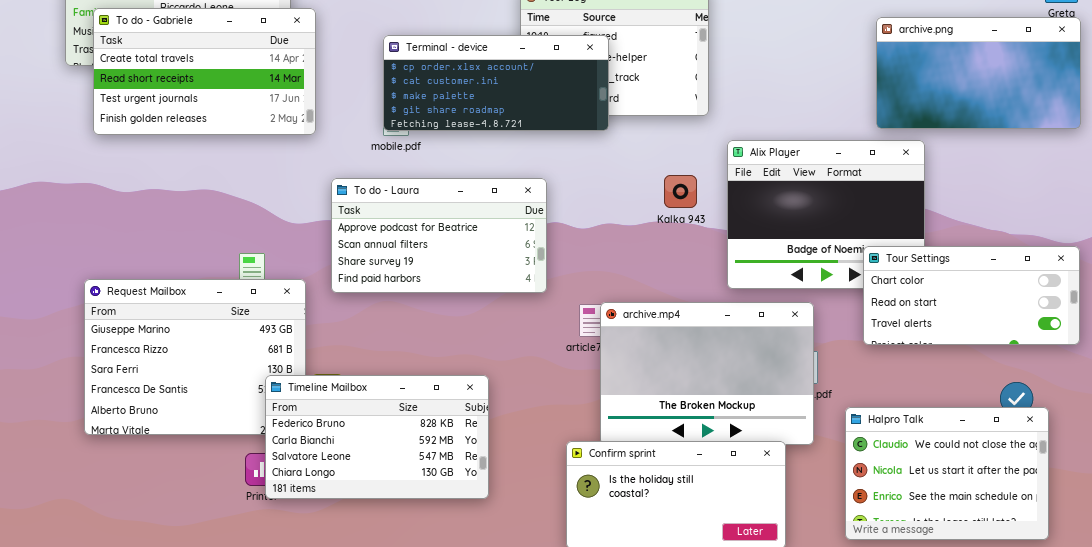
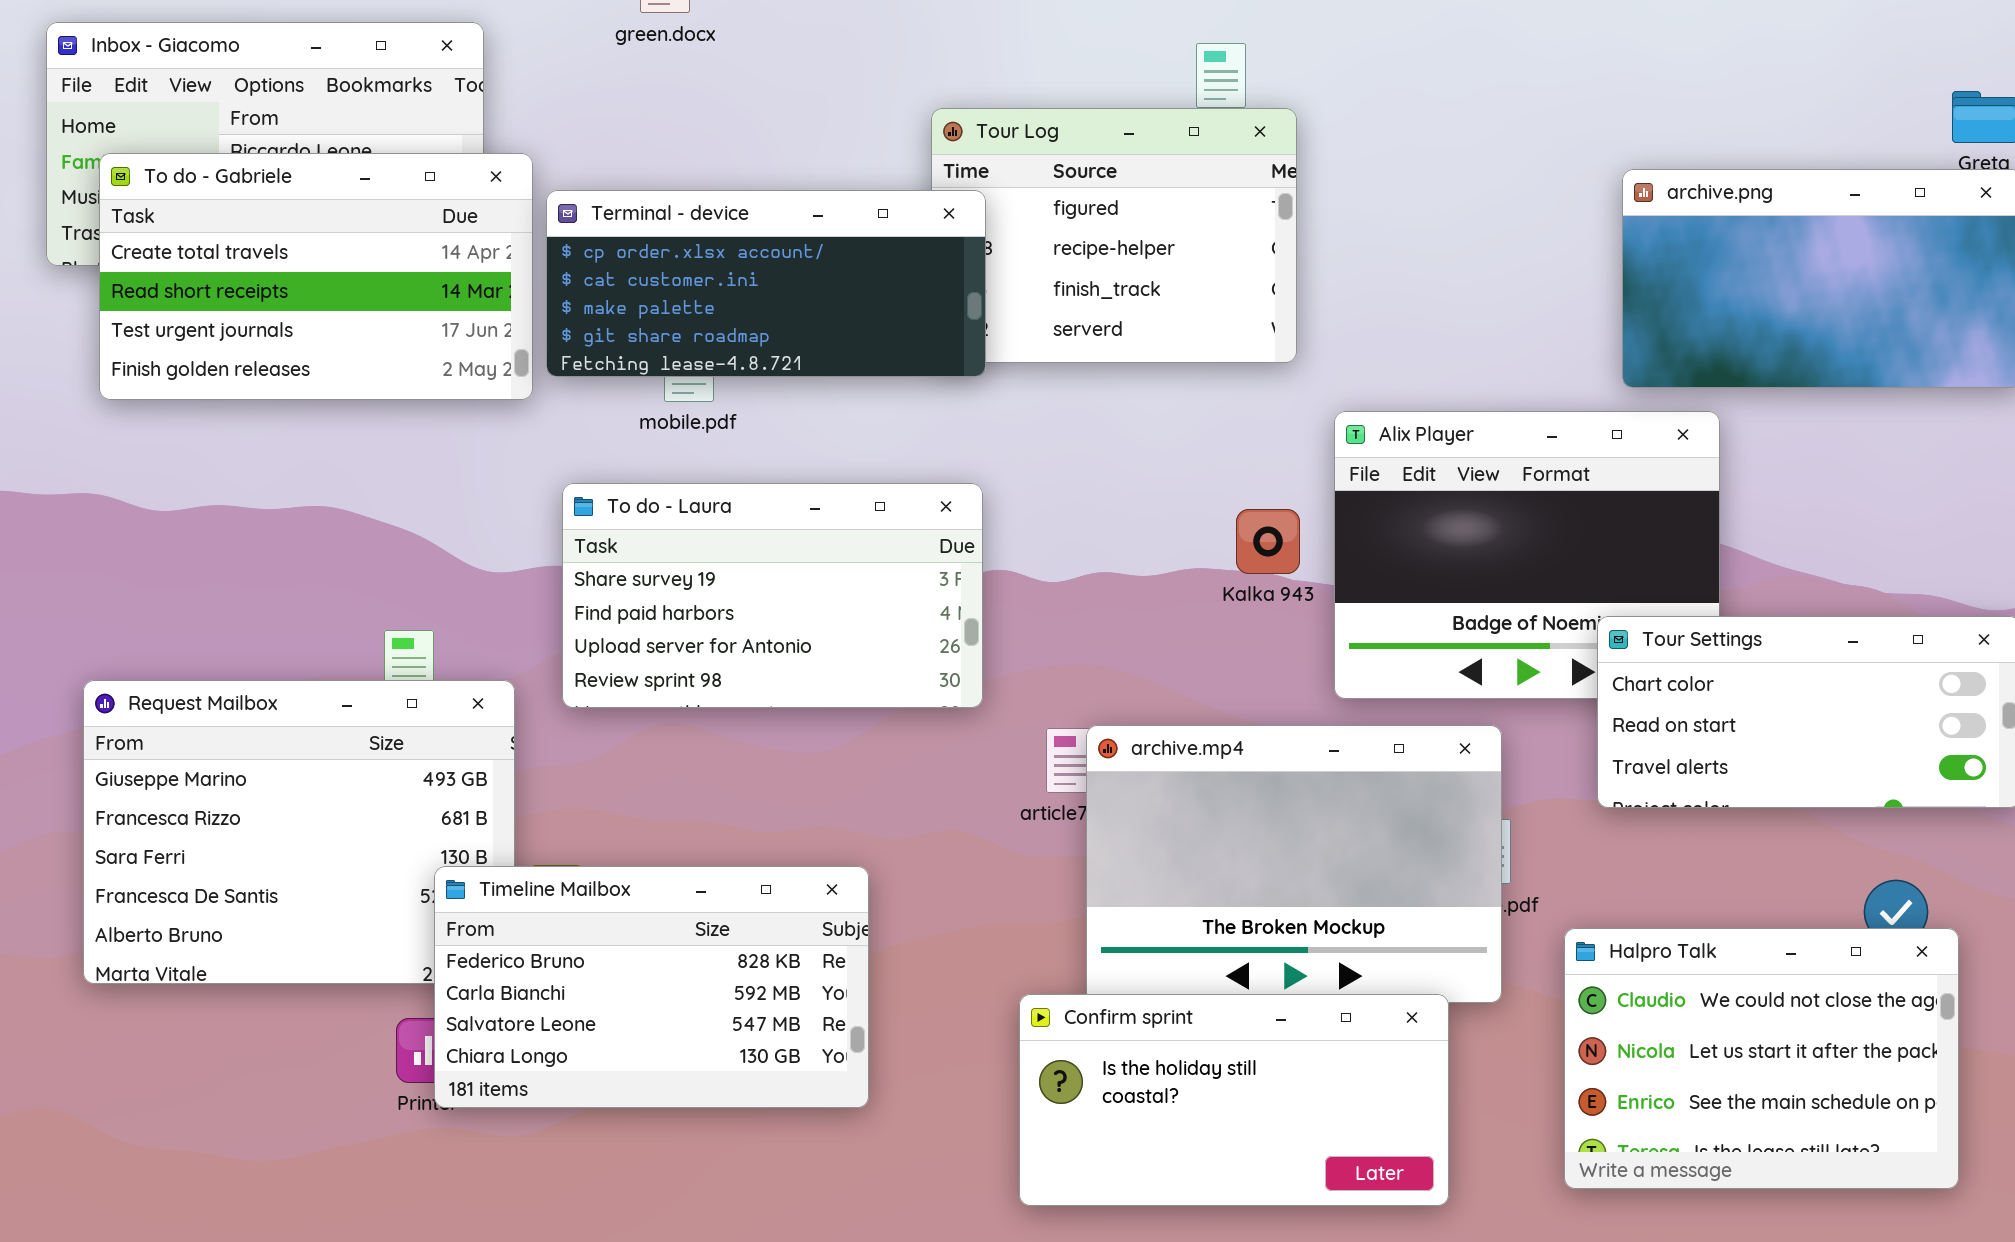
Terminal - device: [383,35,609,131] -> [546,190,986,377], moved
Kalka 943: [664,175,697,208] -> [1236,509,1300,574], moved
To do - Laura: [331,178,547,293] -> [562,483,983,708], scrolled down 2 rows

